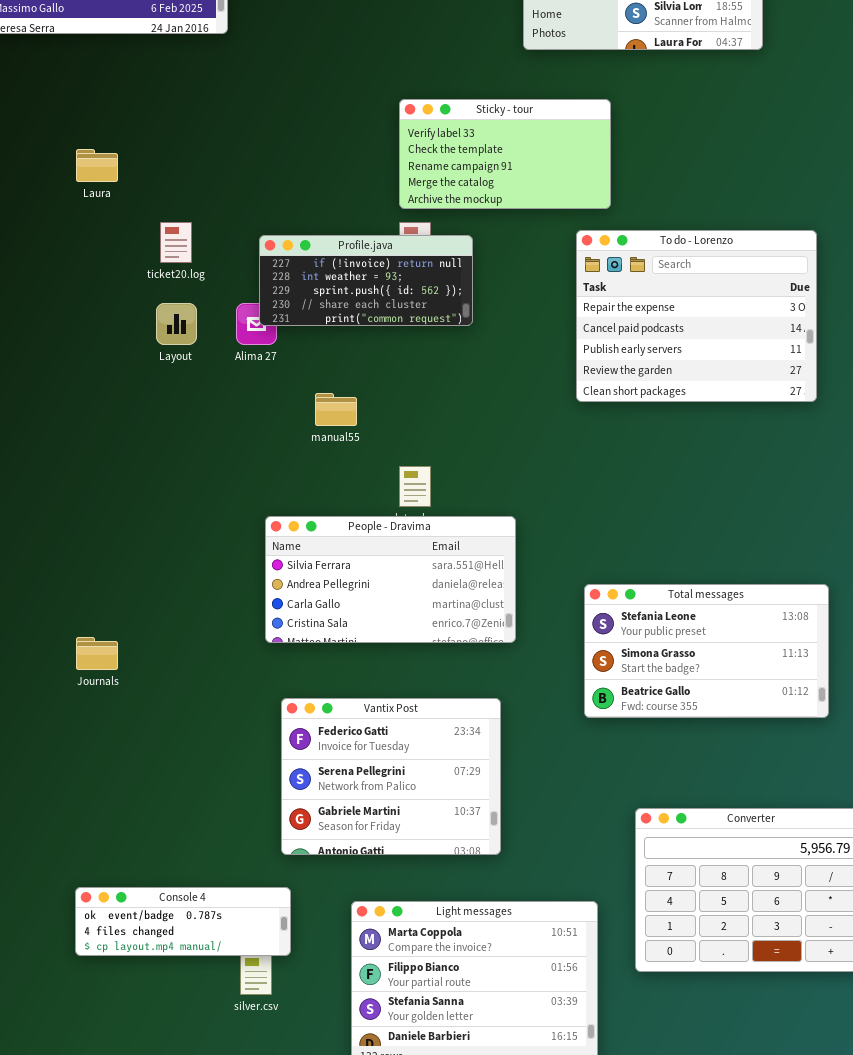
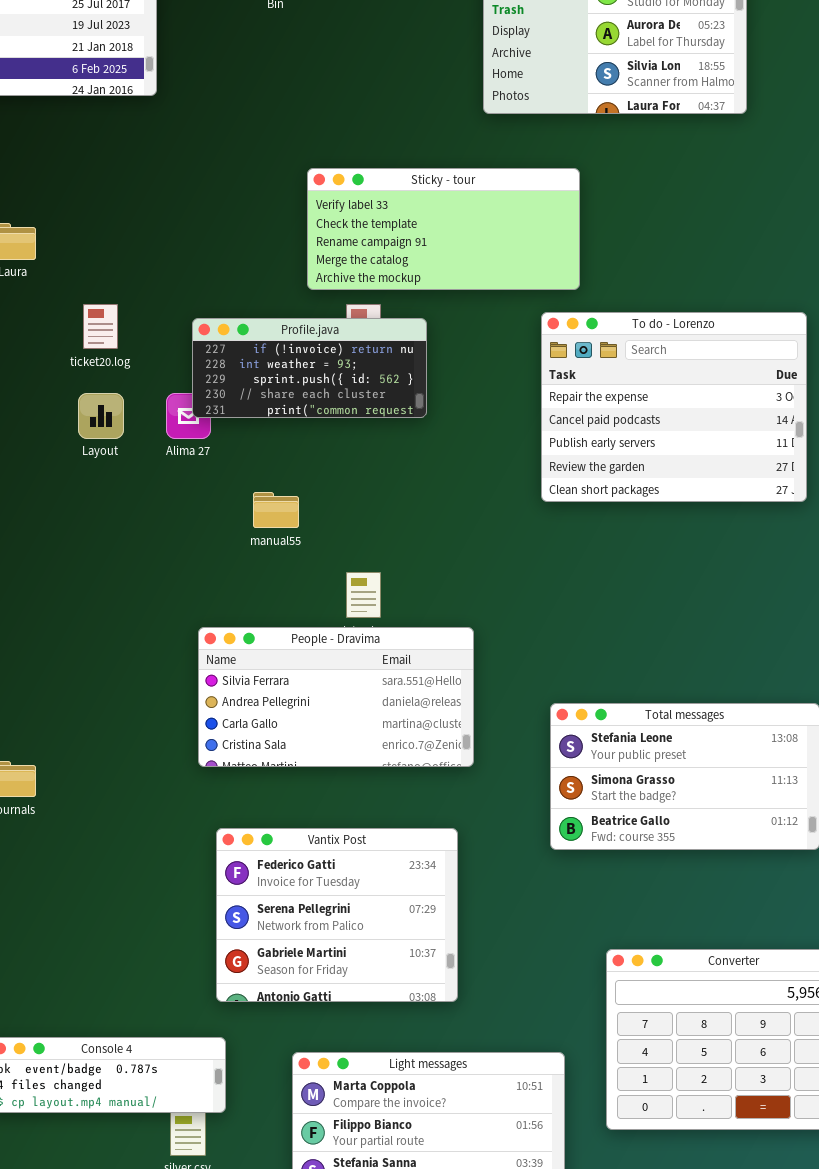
Sticky - tour: [399,99,611,209] -> [307,168,580,290], resized

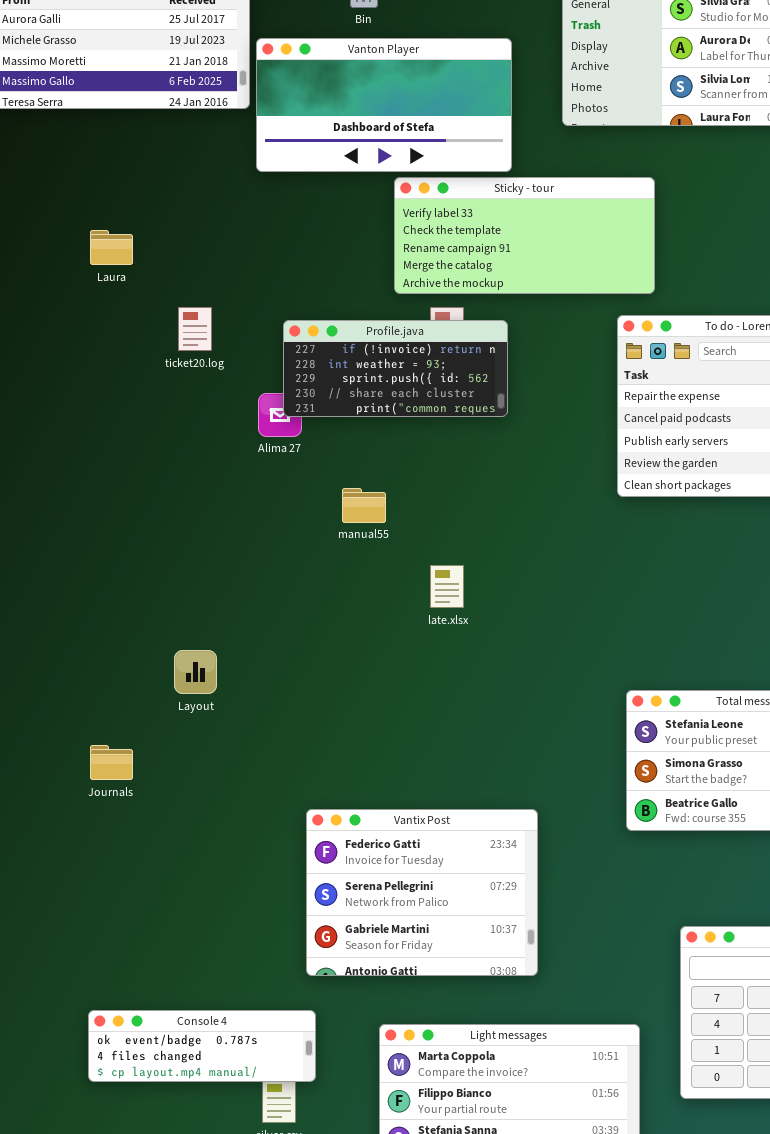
Vanton Player: none -> [256,38,512,172], opened
Layout: [78,393,124,439] -> [174,650,217,694], moved
People - Dravima: [198,627,474,767] -> none, closed

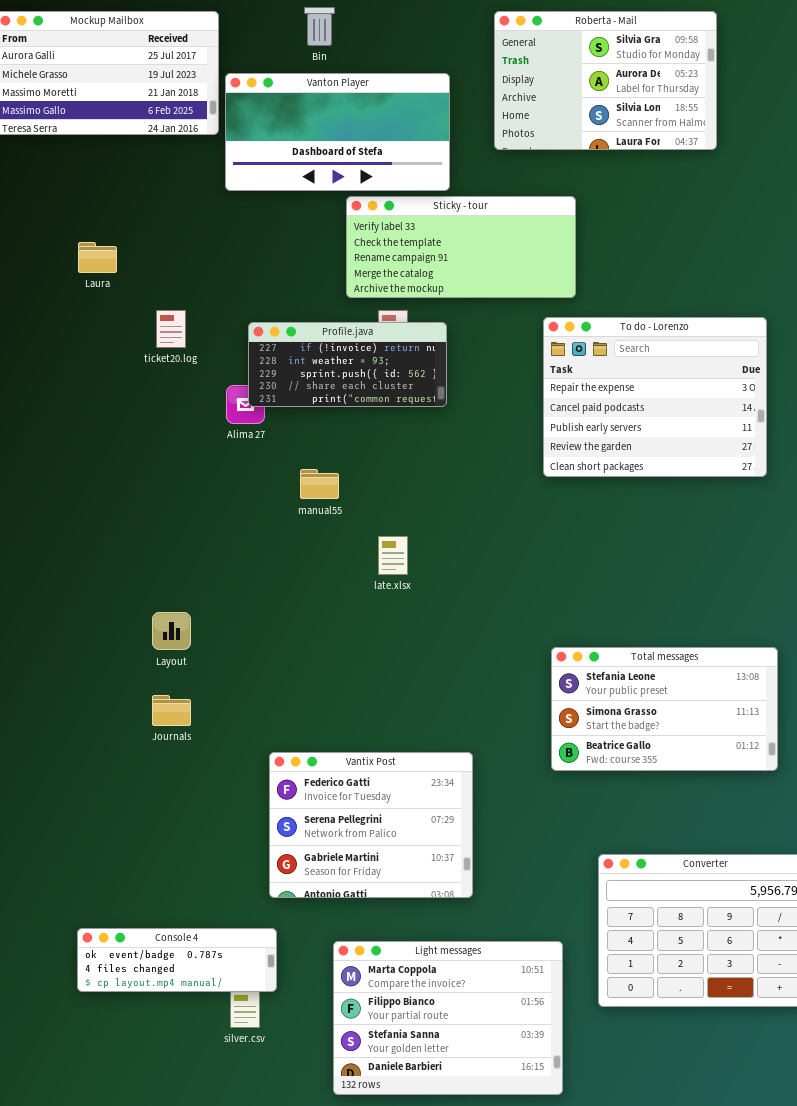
Journals: [90,745,133,780] -> [152,695,191,726], moved

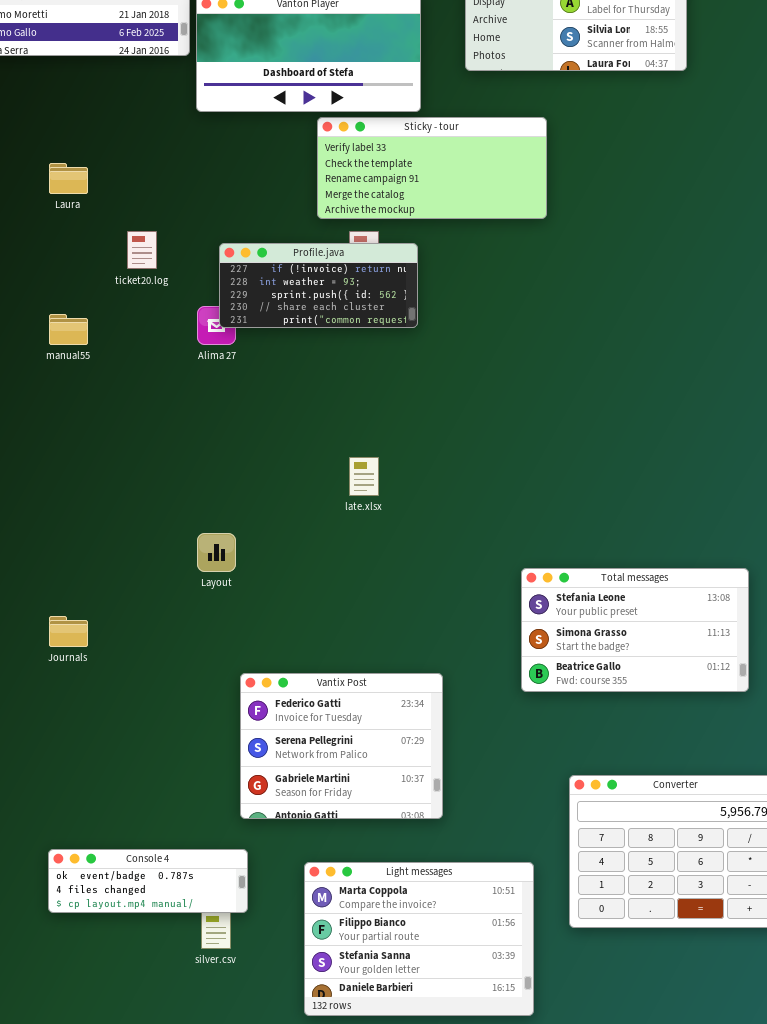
To do - Lorenzo: [543,317,767,477] -> none, closed
manual55: [300,469,339,499] -> [49,314,88,345], moved
Layout: [152,612,191,650] -> [197,533,236,572], moved
Journals: [152,695,191,726] -> [49,616,88,647], moved

